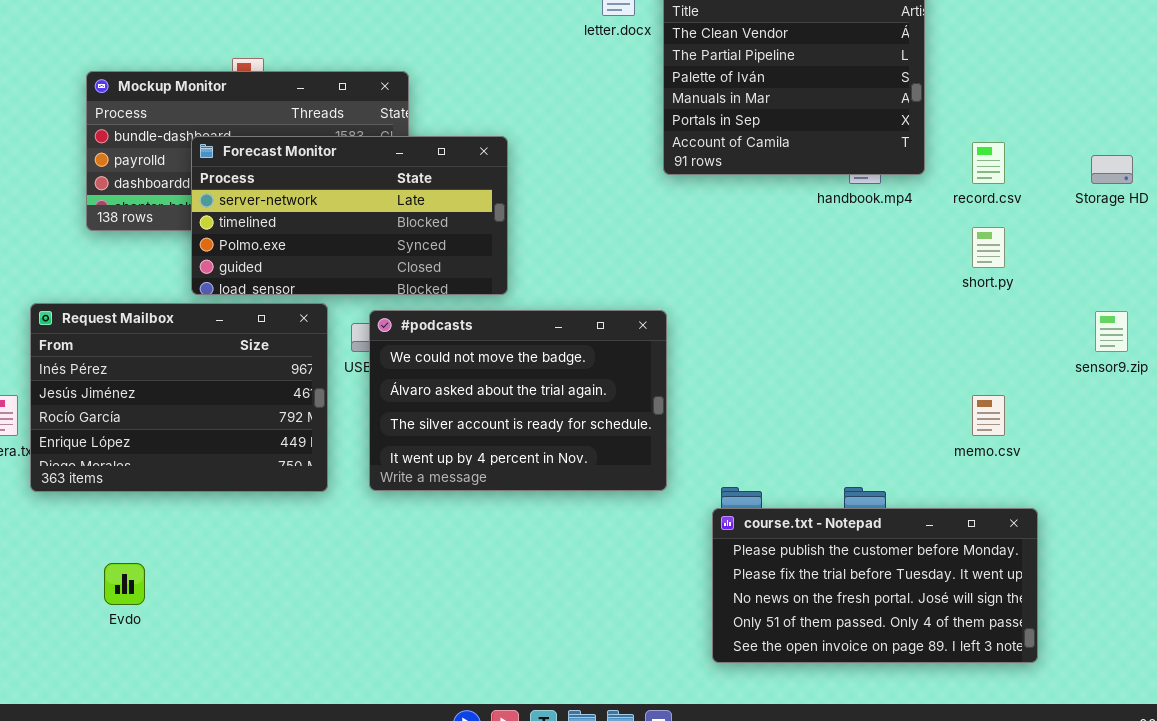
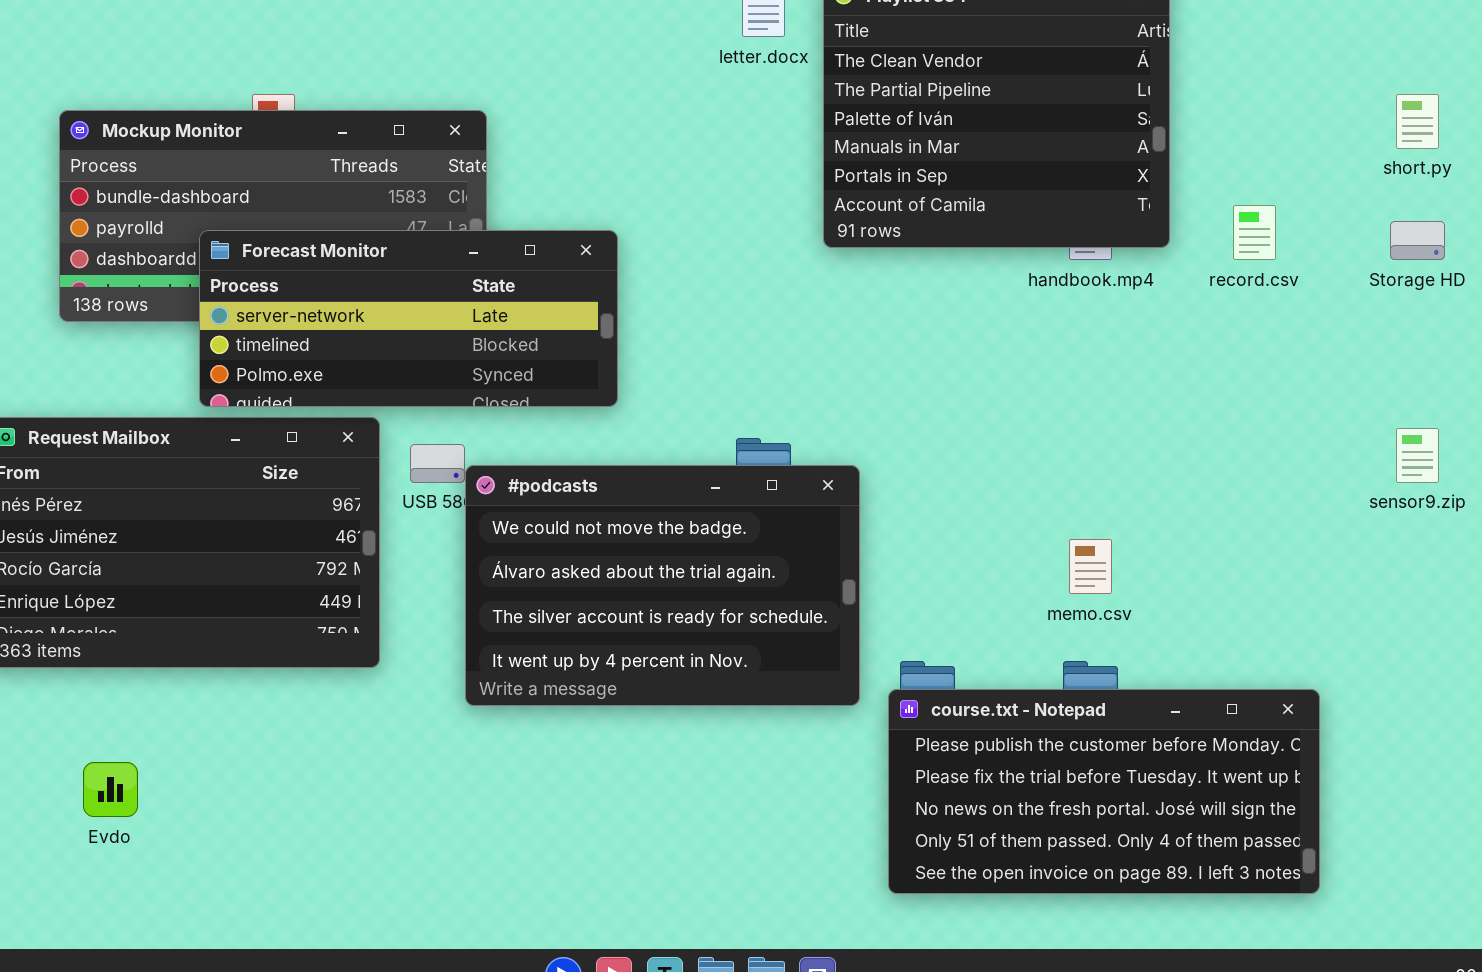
Forecast Monitor: [191,136,508,295] -> [199,230,618,407], resized
short.py: [972,227,1005,268] -> [1396,94,1439,149], moved
#podcasts: [369,310,667,491] -> [465,465,860,706], moved
memo.csv: [972,395,1005,436] -> [1069,539,1112,594], moved

